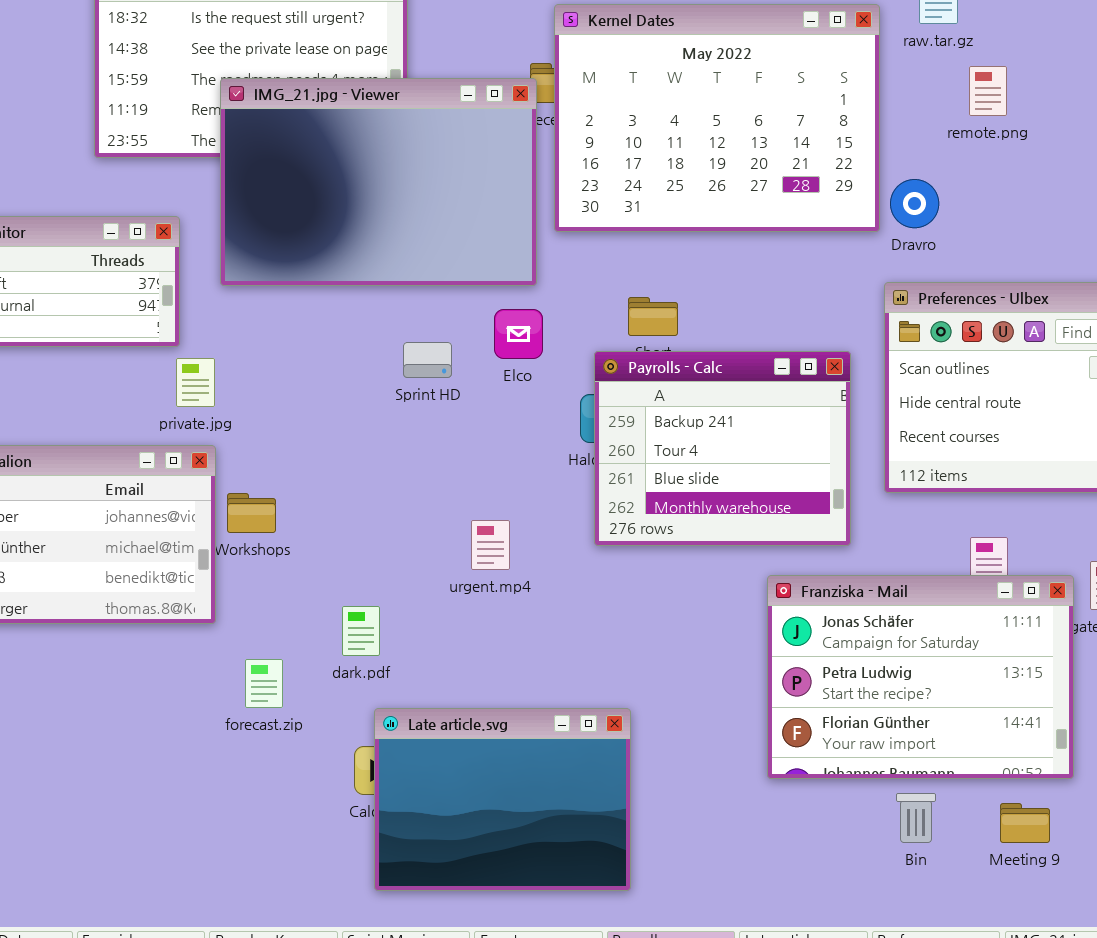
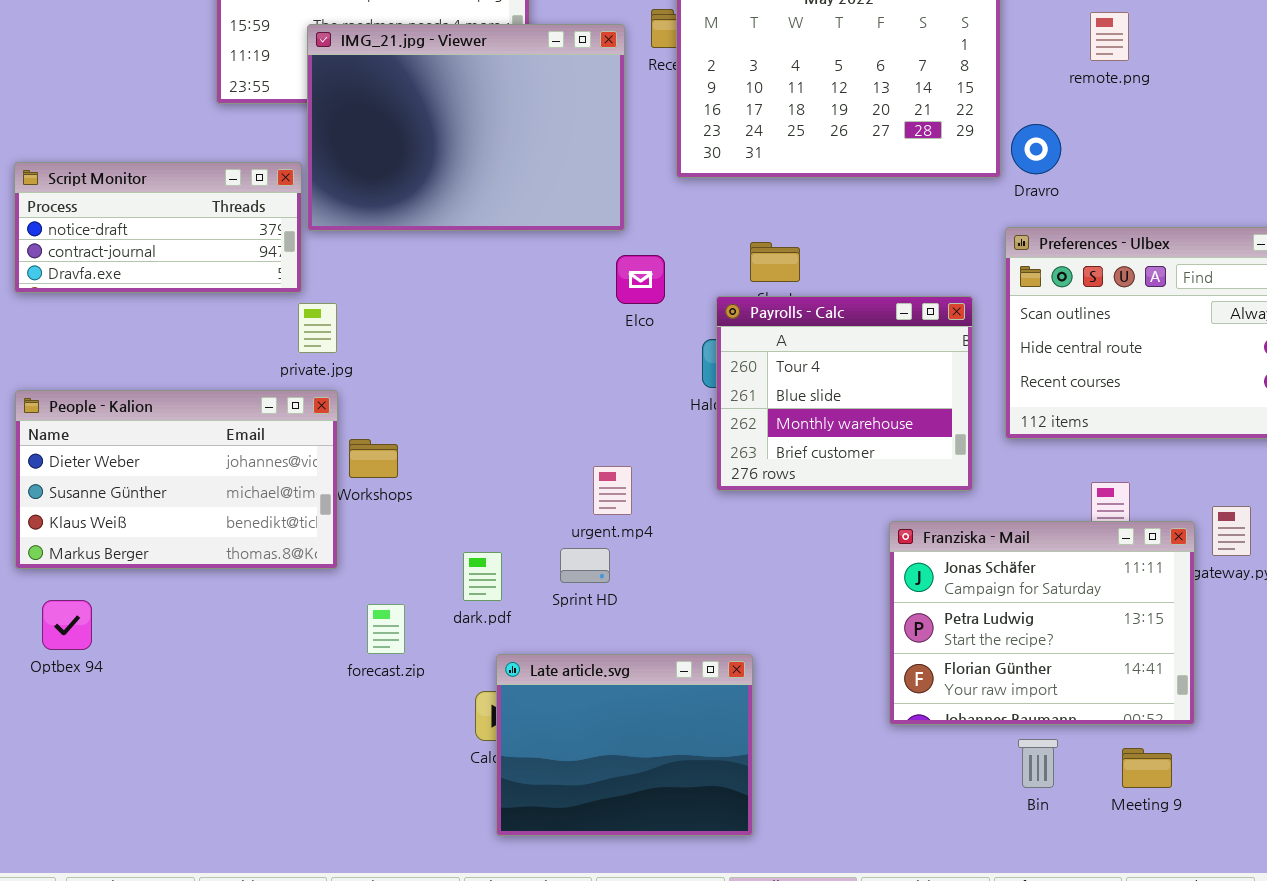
IMG_21.jpg - Viewer: [220,78,537,286] -> [307,24,625,231], moved
Sprint HD: [403,342,452,378] -> [560,548,610,583], moved
Payrolls - Calc: [594,351,851,546] -> [716,296,973,491], scrolled down 1 row

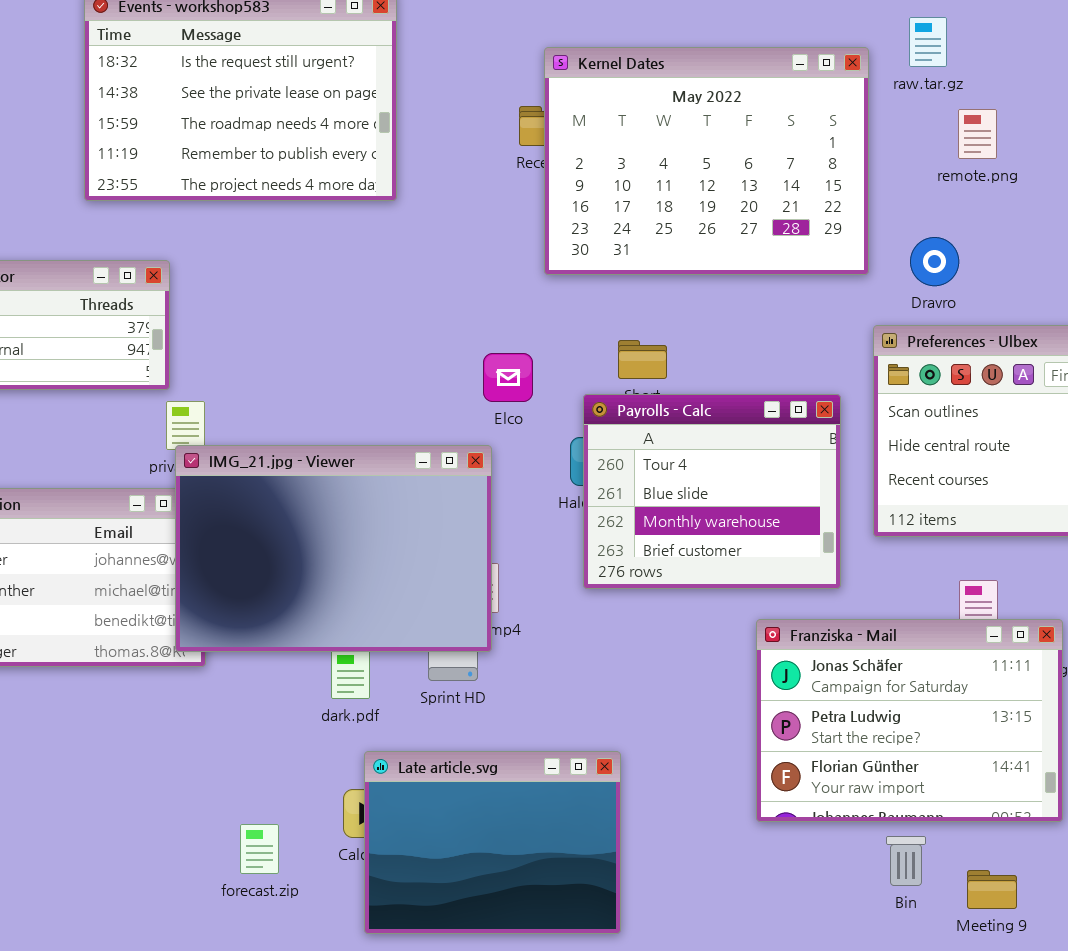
IMG_21.jpg - Viewer: [307,24,625,231] -> [175,445,492,652], moved
Dravro: [1011,124,1061,174] -> [910,237,959,286], moved
forecast.zip: [367,604,405,654] -> [240,824,279,874], moved
Meeting 9: [1122,748,1172,788] -> [967,870,1017,909], moved

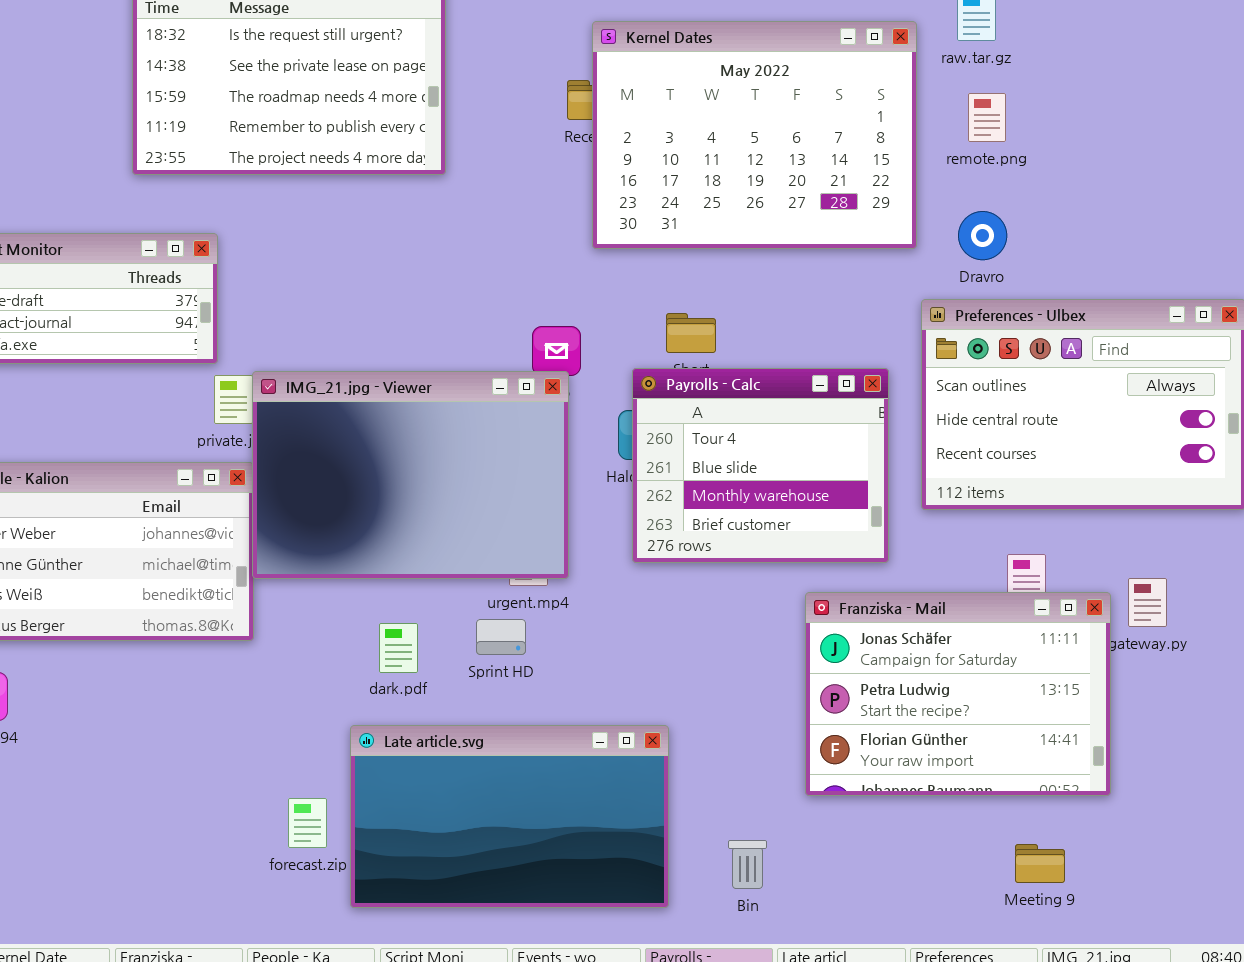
remote.png: [958,109,997,159] -> [968,93,1006,142], moved
IMG_21.jpg - Viewer: [175,445,492,652] -> [252,371,569,579], moved
Late article.svg: [364,751,621,934] -> [350,725,669,908], resized
Bin: [886,836,926,886] -> [728,840,767,889], moved

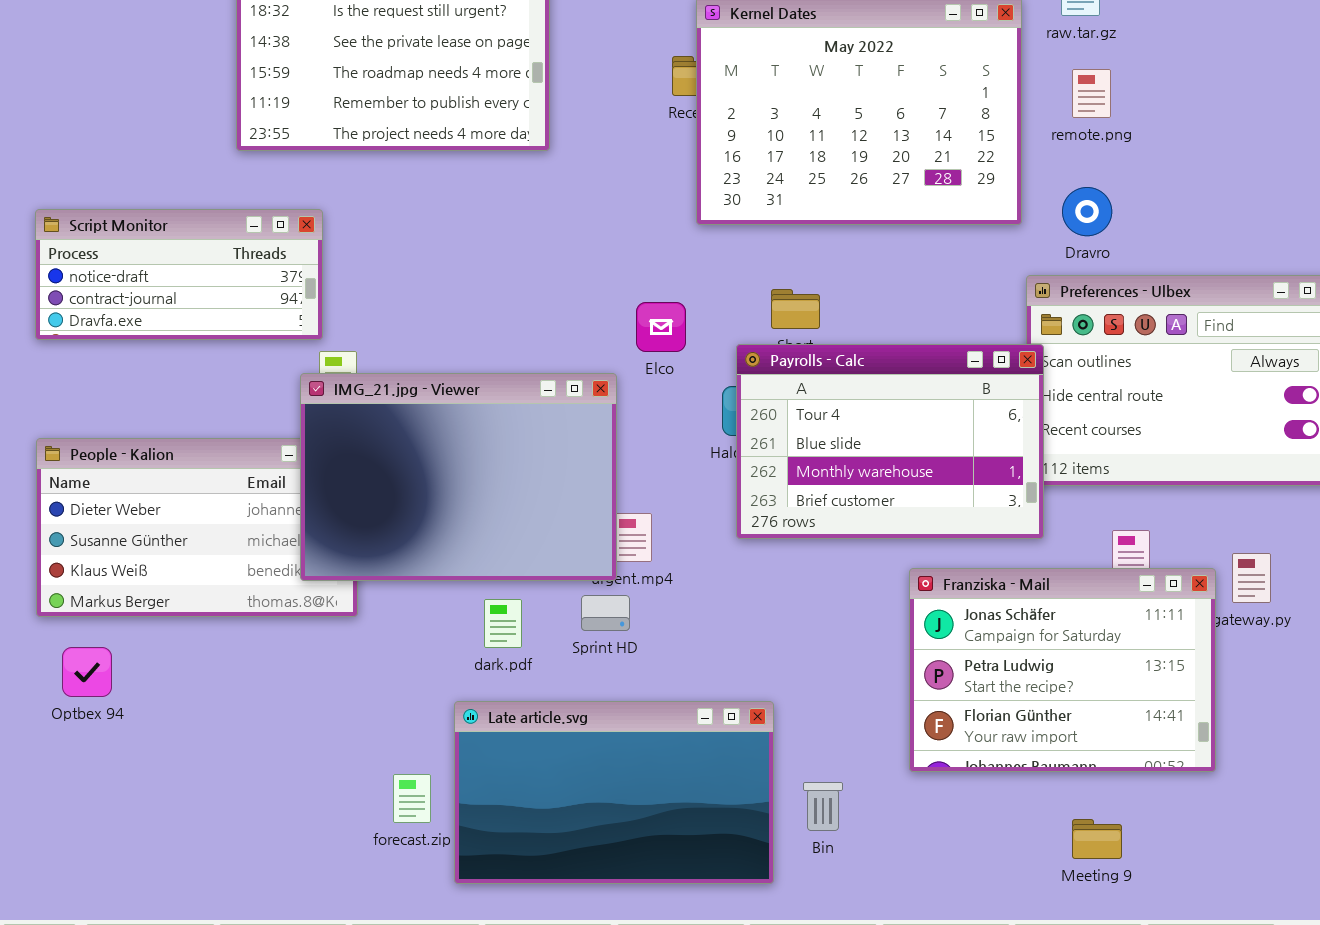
Payrolls - Calc: [632,368,889,563] -> [736,344,1044,539], resized
IMG_21.jpg - Viewer: [252,371,569,579] -> [300,373,617,581], moved
Bin: [728,840,767,889] -> [803,782,843,831], moved
Meeting 9: [1015,844,1065,883] -> [1072,819,1122,859], moved

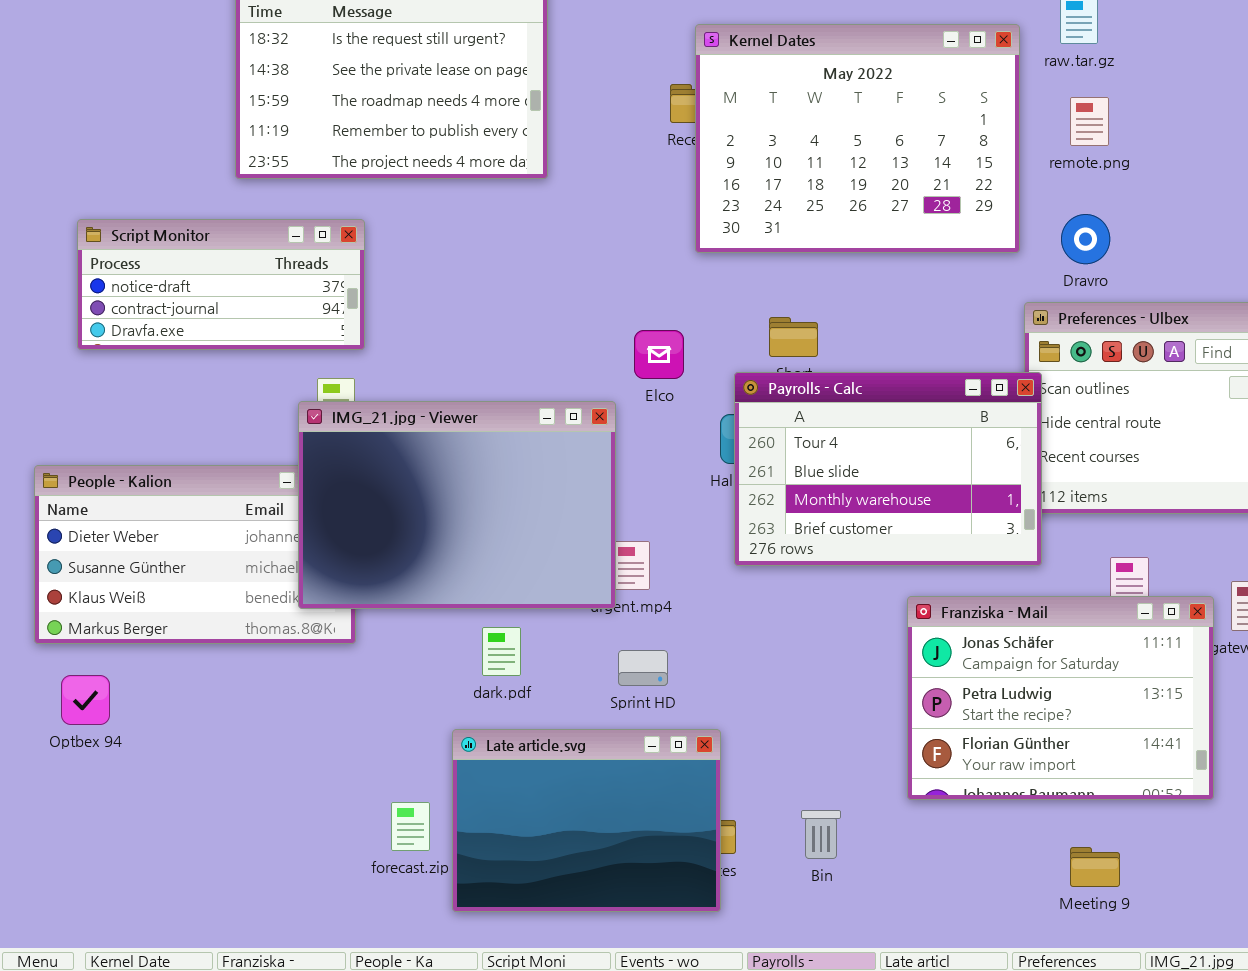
Script Monitor: [35,209,323,340] -> [77,219,365,350], moved
Sprint HD: [581,595,630,631] -> [618,650,668,686], moved
Late article.svg: [454,701,774,884] -> [452,729,721,912], resized

